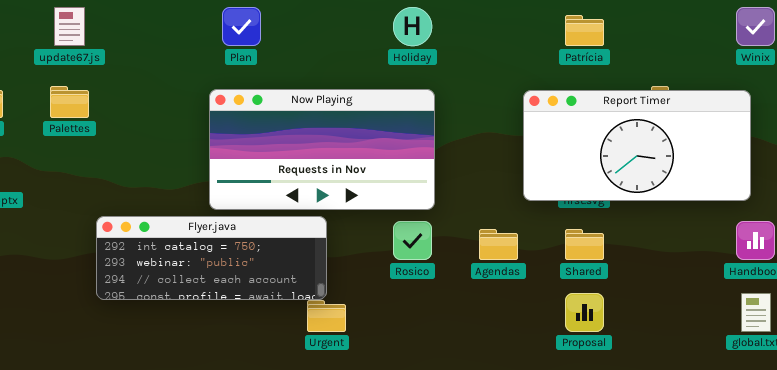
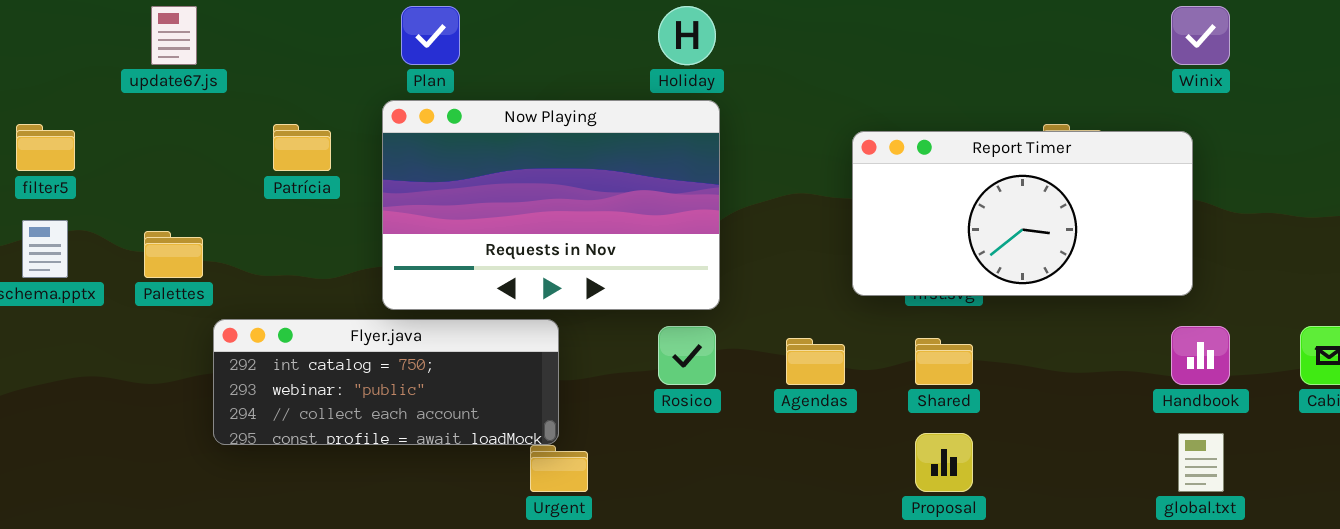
Patrícia: [565,15,604,46] -> [273,124,331,171], moved
Palettes: [50,86,89,118] -> [144,231,203,278], moved
Now Playing: [209,89,435,210] -> [382,100,720,310], resized

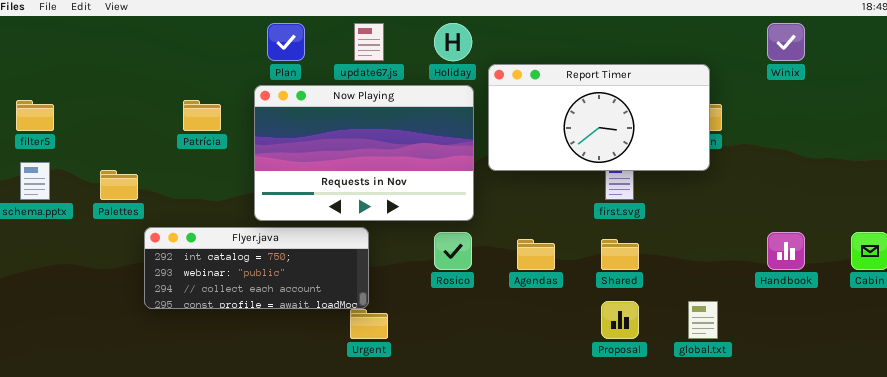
update67.js: [151,6,197,65] -> [354,23,384,61], moved
Report Timer: [852,131,1193,296] -> [488,64,710,171], moved
global.txt: [1178,433,1224,492] -> [688,301,718,339], moved

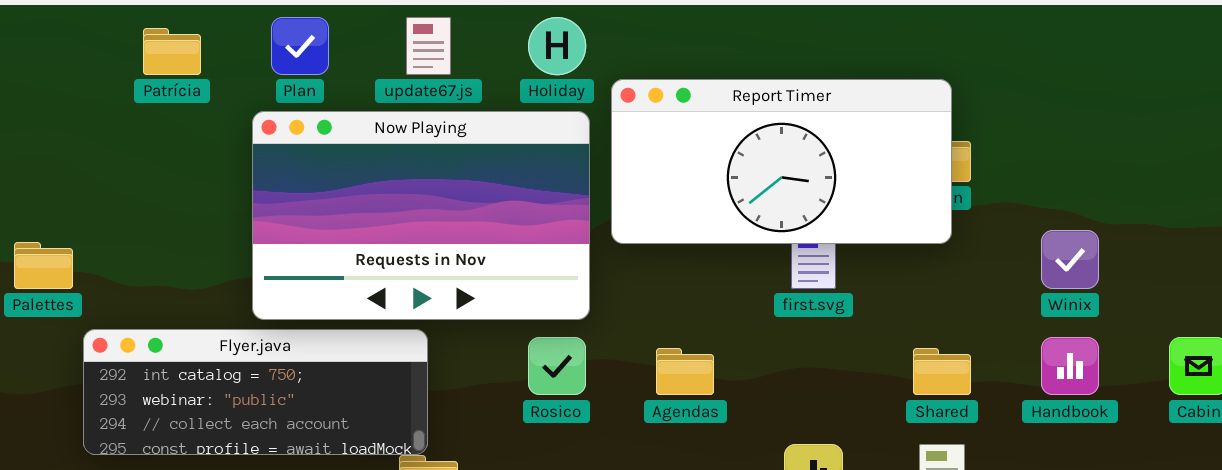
Winix: [767,23,805,61] -> [1041,230,1099,289], moved
Patrícia: [183,100,221,131] -> [143,28,201,75], moved
Shared: [601,239,639,270] -> [913,348,971,395], moved

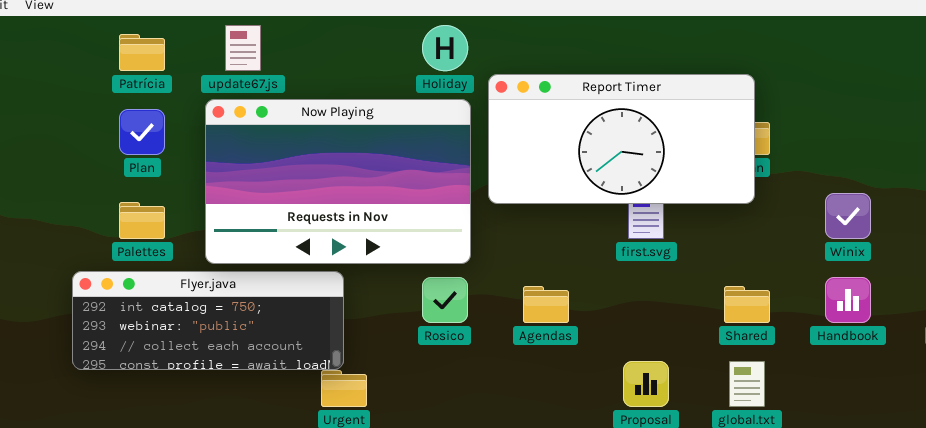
Plan: [271,17,329,75] -> [119,109,165,155], moved
update67.js: [406,17,451,75] -> [225,25,261,71], moved
Palettes: [14,242,73,289] -> [119,202,165,239], moved

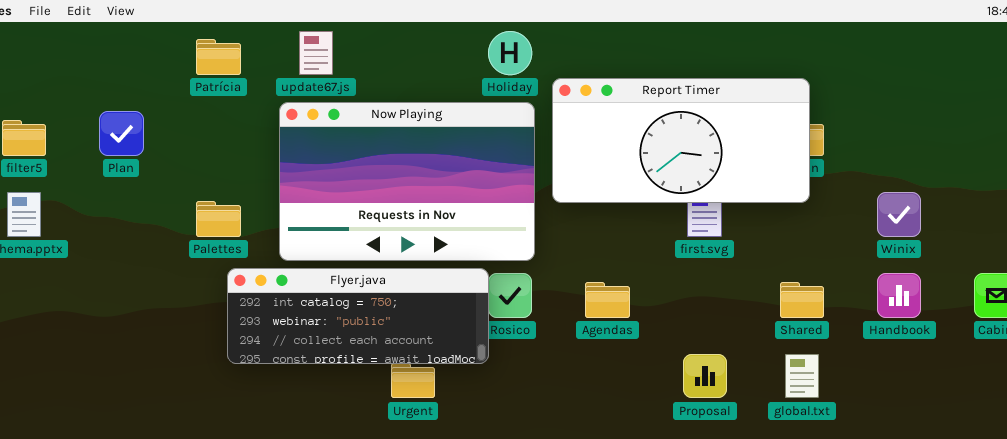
Plan: [119,109,165,155] -> [99,111,144,156], moved
Flyer.java: [72,271,344,370] -> [227,268,489,364], moved

